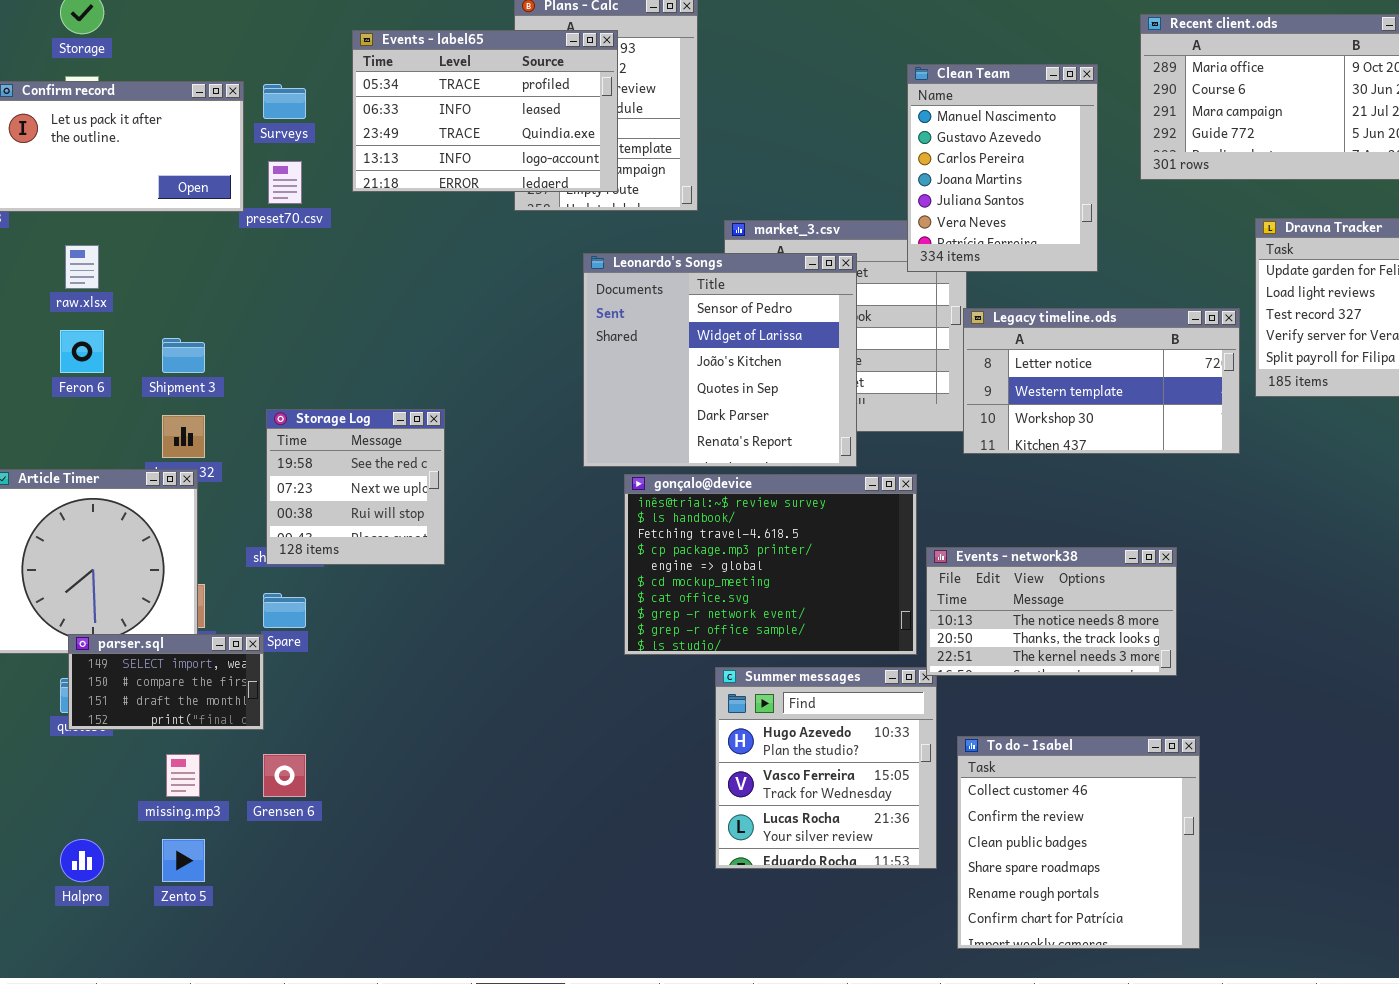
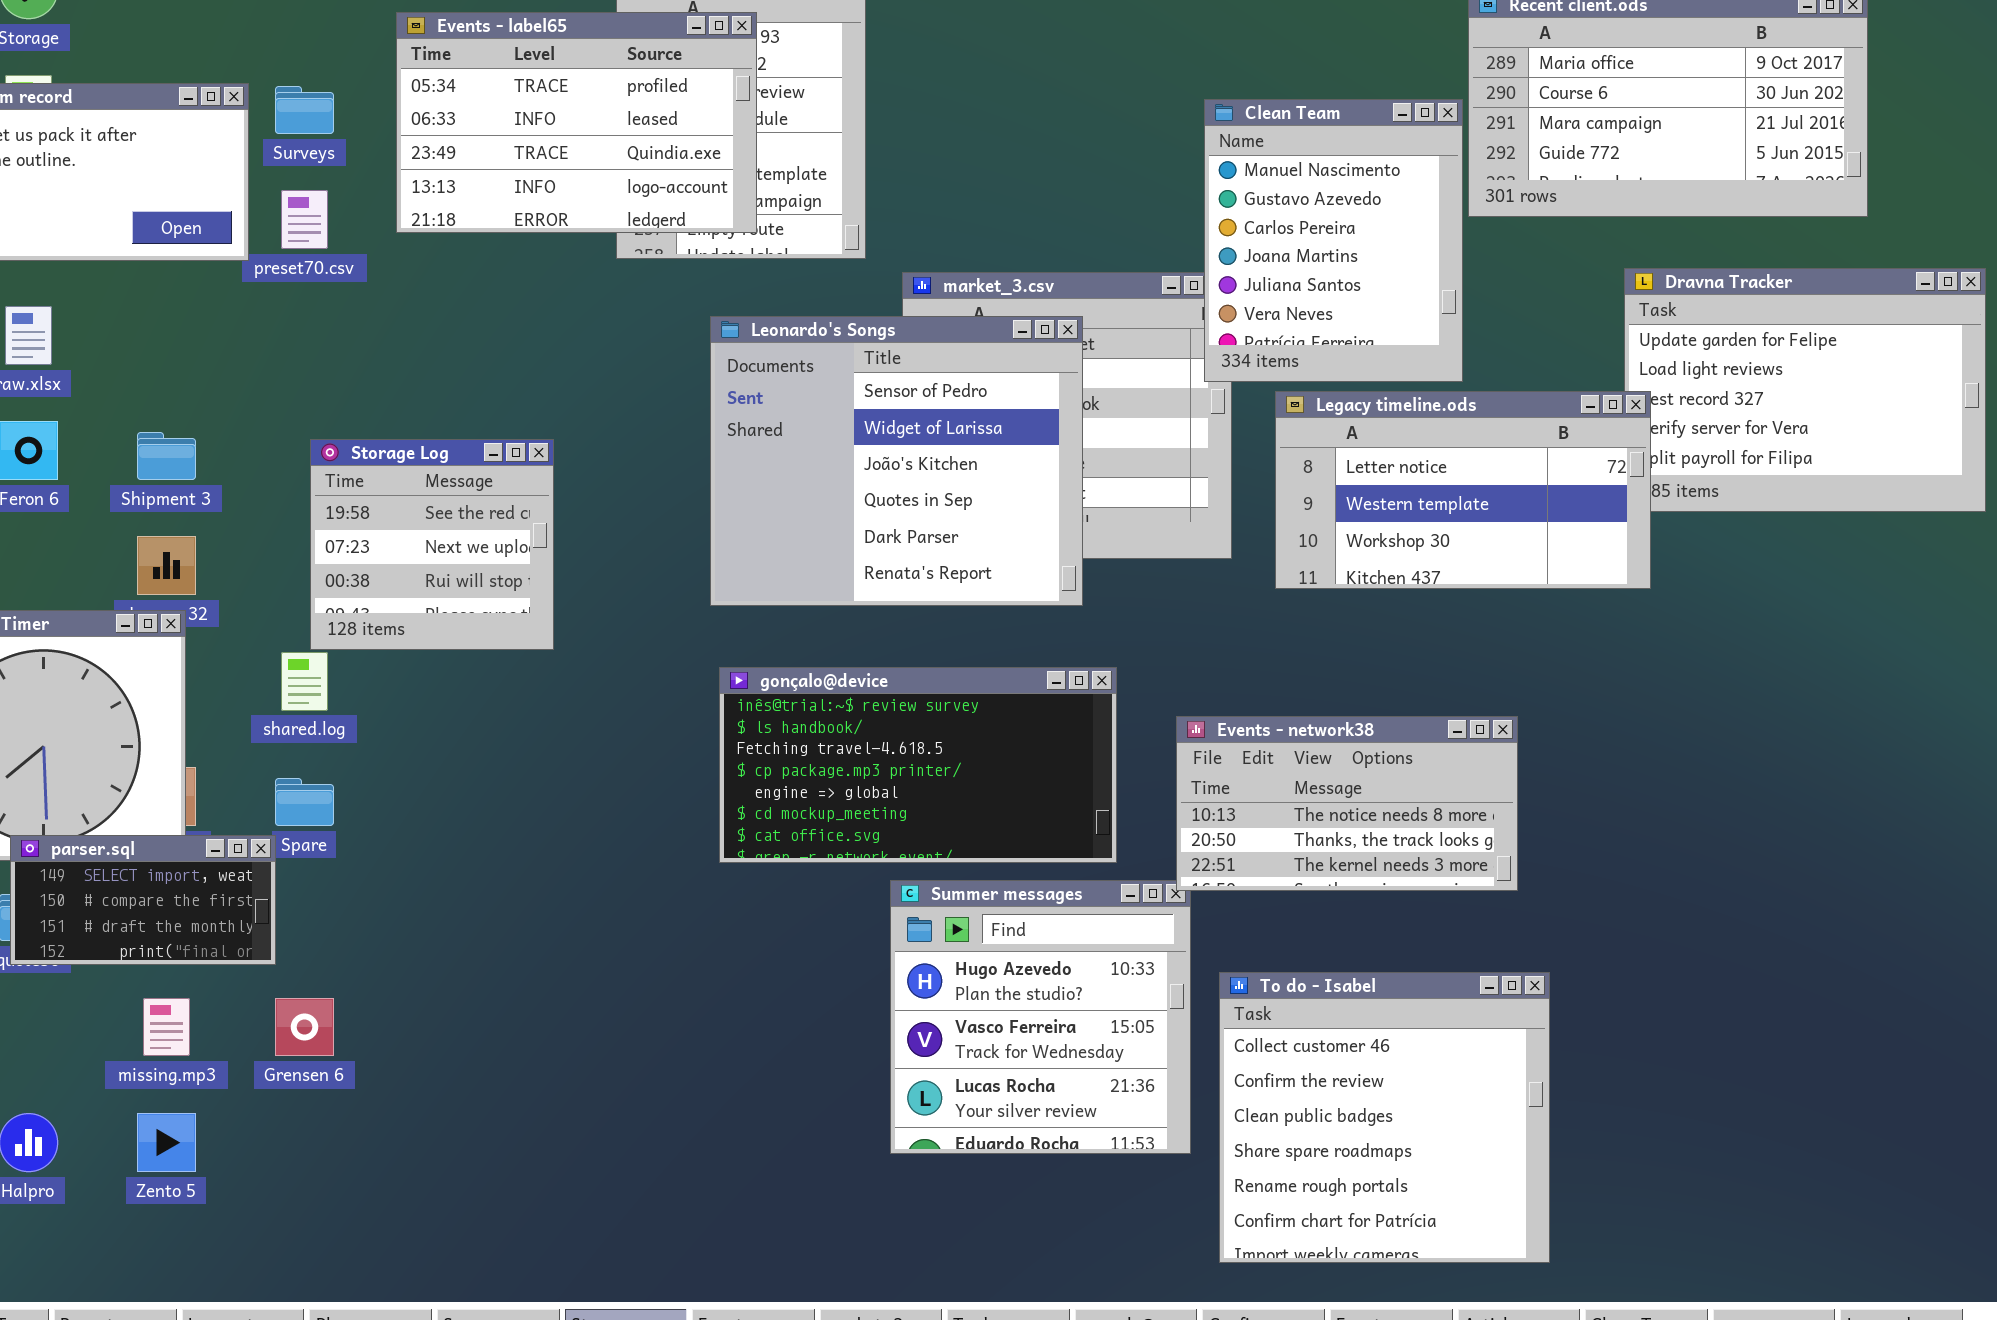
Clean Team: [907,64,1098,272] -> [1204,99,1463,382], moved
Legacy timeline.ods: [963,308,1240,454] -> [1275,391,1651,589], moved
Storage Log: [266,409,445,565] -> [310,439,554,650], moved
gonçalo@device: [624,474,917,655] -> [719,667,1117,863], moved, resized

